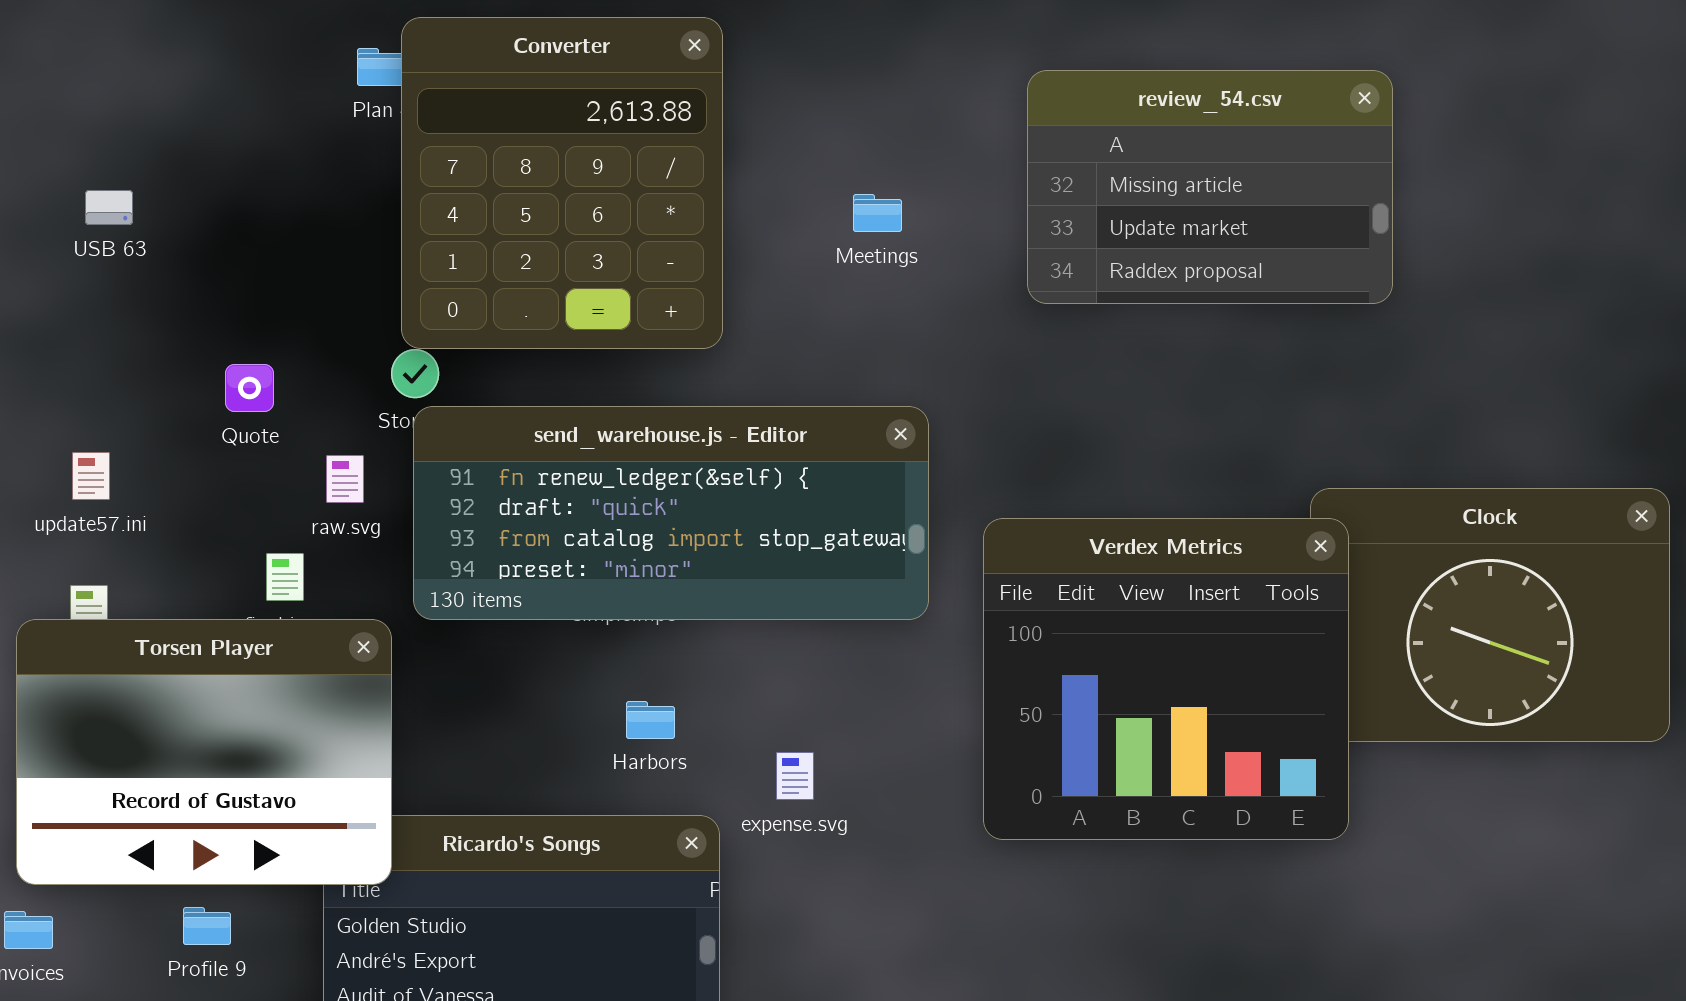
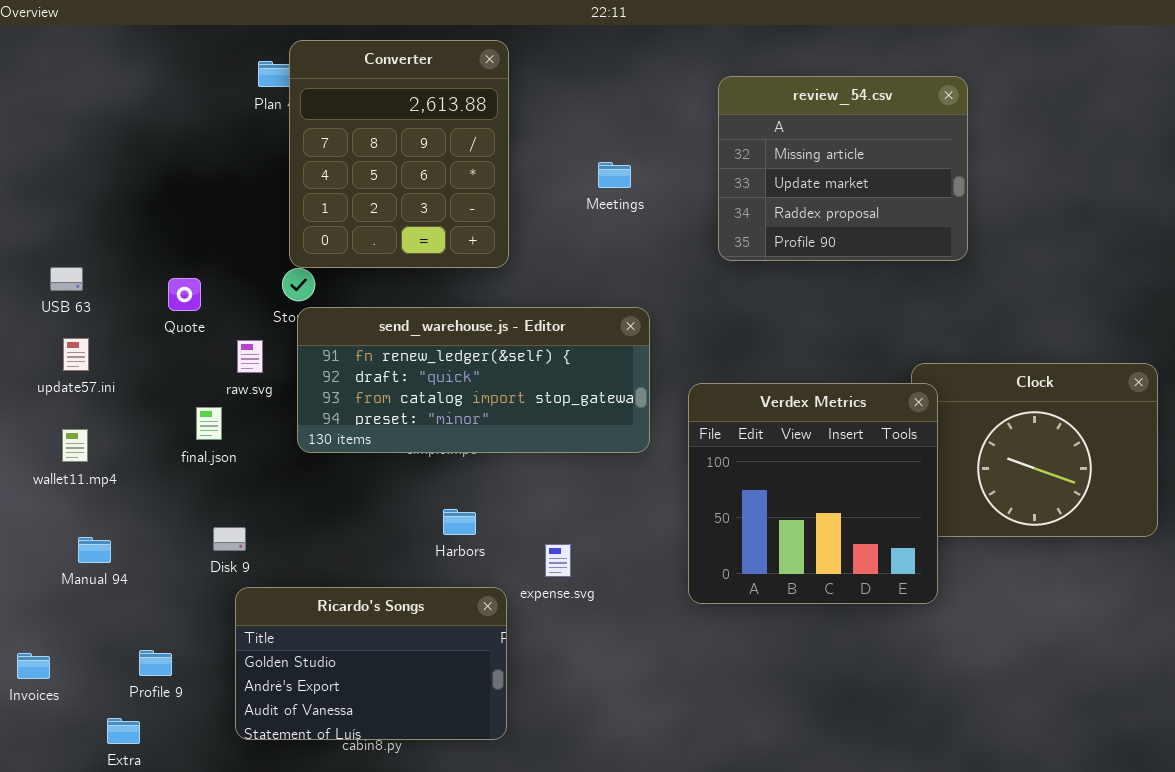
review_54.csv: [1027,70,1393,304] -> [718,76,968,261], resized
USB 63: [85,190,133,225] -> [50,267,83,291], moved
Torsen Player: [16,619,392,885] -> none, closed

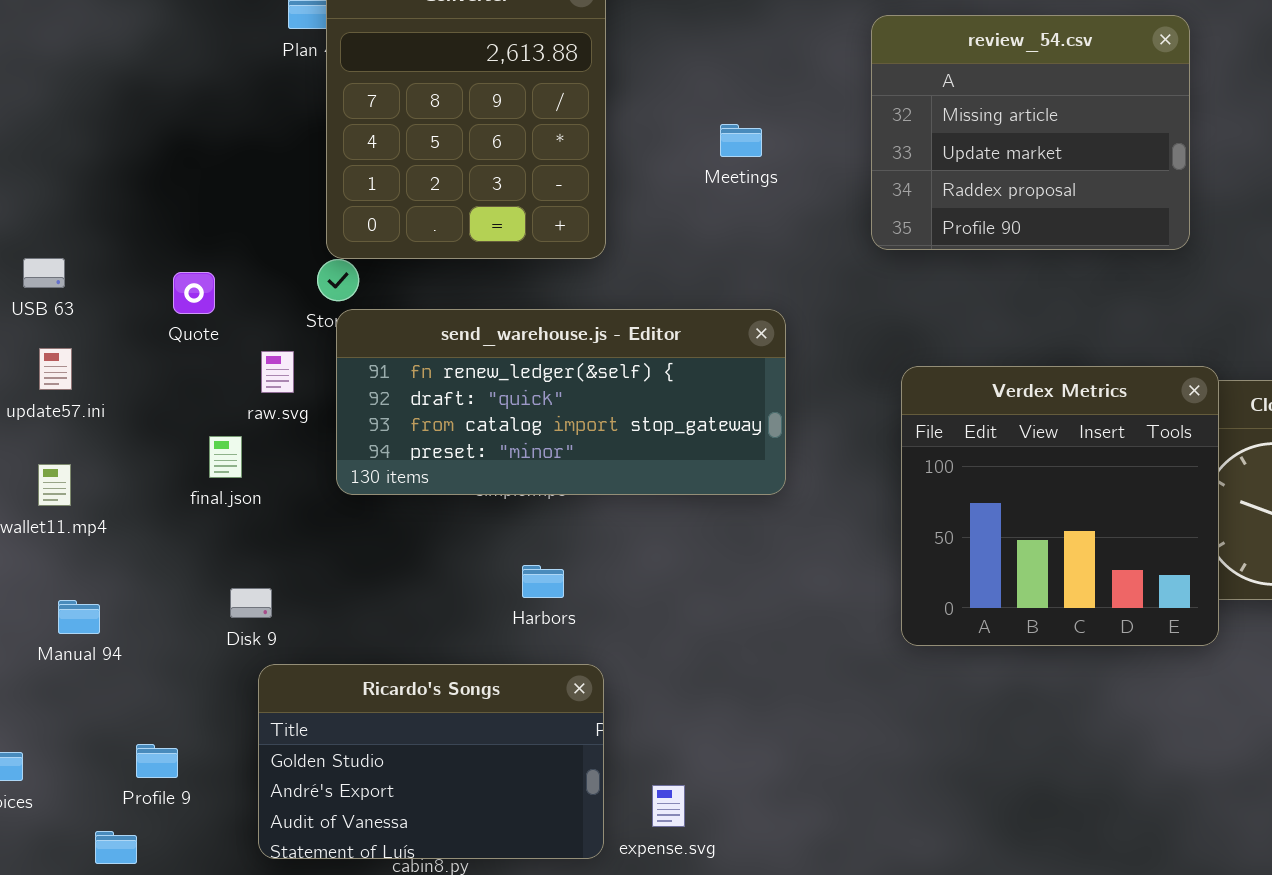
Verdex Metrics: [688,383,938,604] -> [901,366,1219,646], moved
expense.svg: [545,544,571,577] -> [652,785,685,827], moved

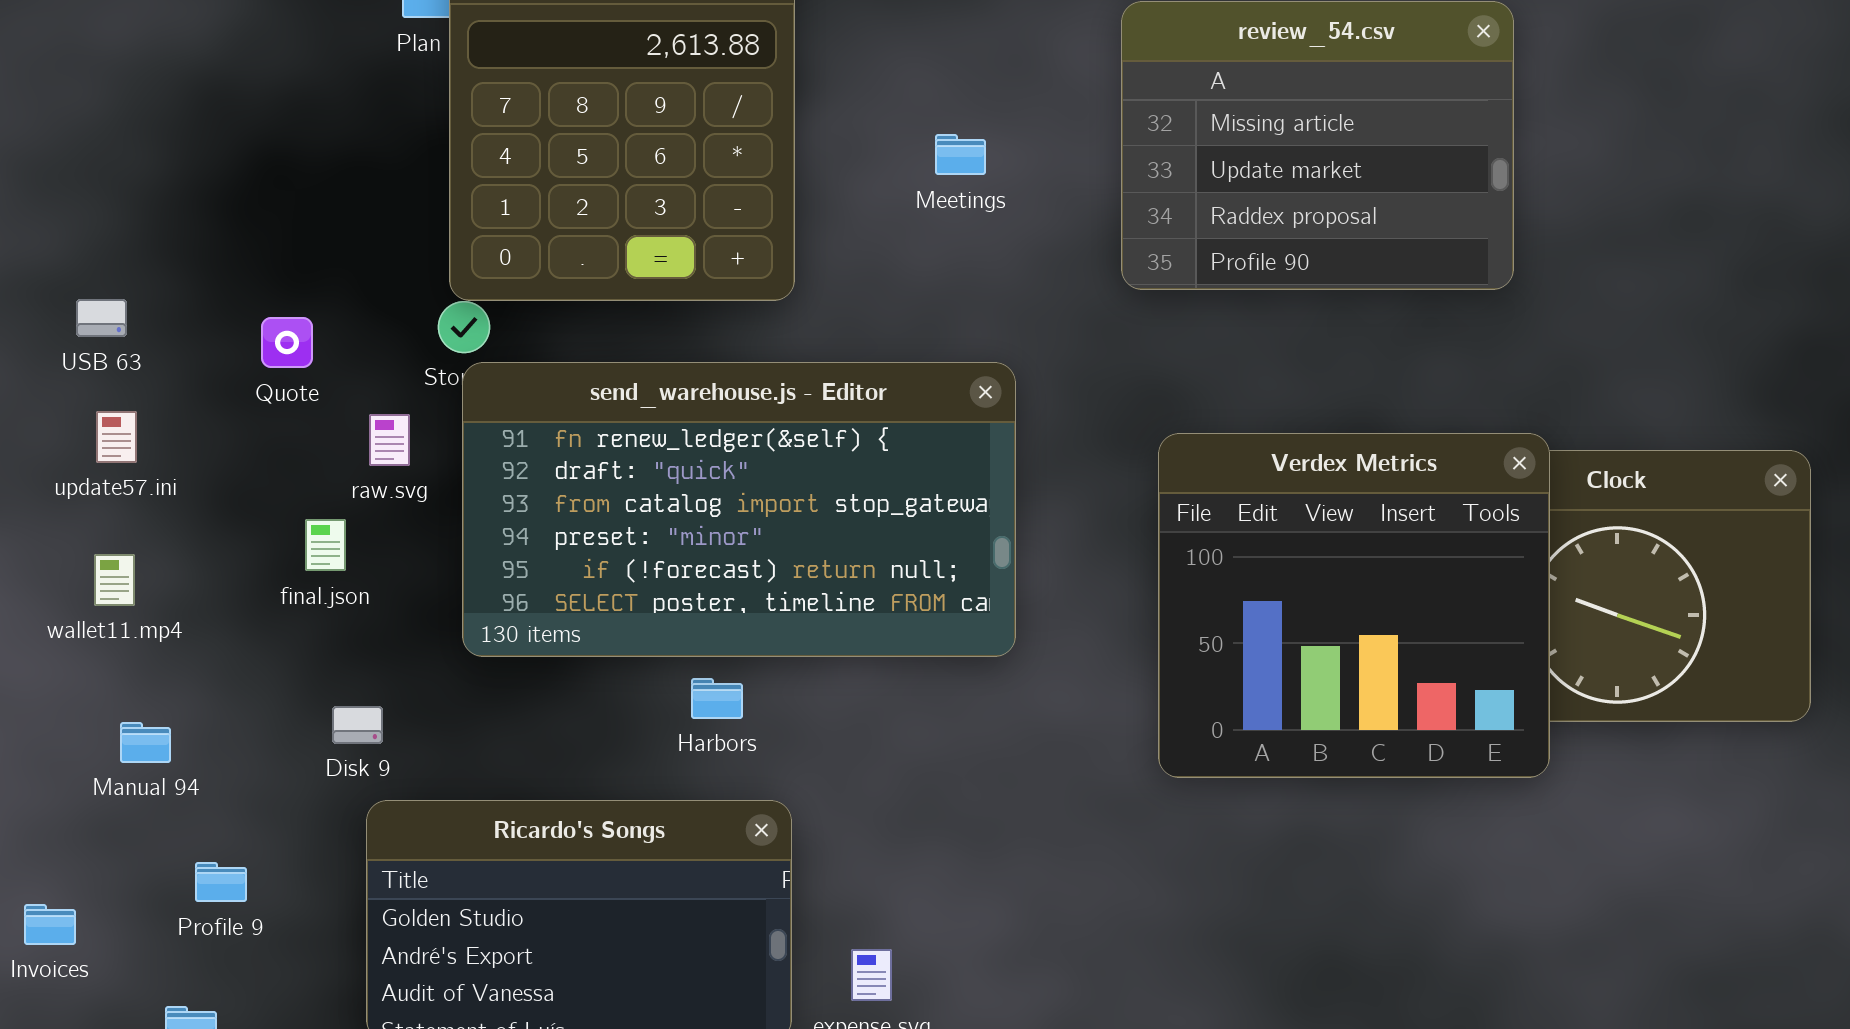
send_warehouse.js - Editor: [336,309,786,495] -> [462,362,1016,657], resized
Profile 9: [136,744,178,778] -> [195,862,247,902], moved

